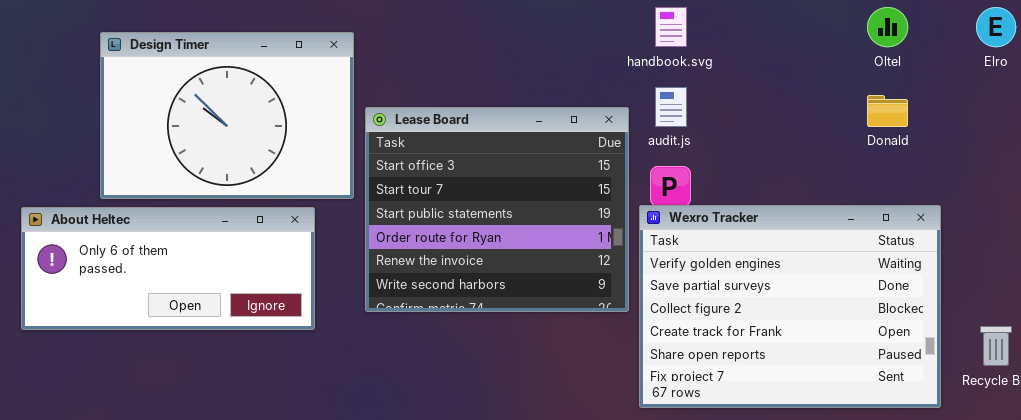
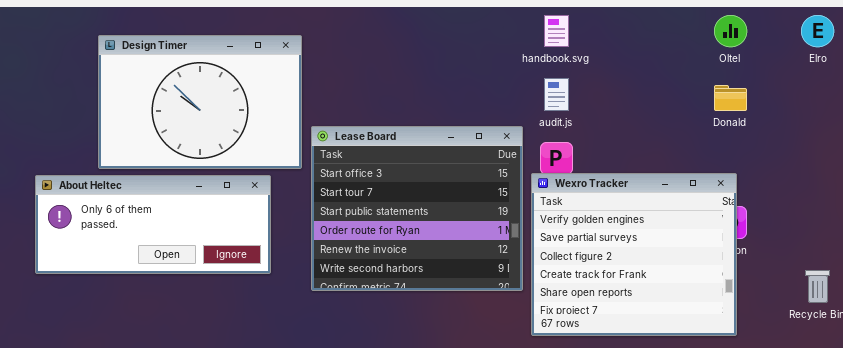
Lease Board: [365,107,629,312] -> [311,126,523,291], moved
Wexro Tracker: [639,205,941,408] -> [531,173,737,336], resized

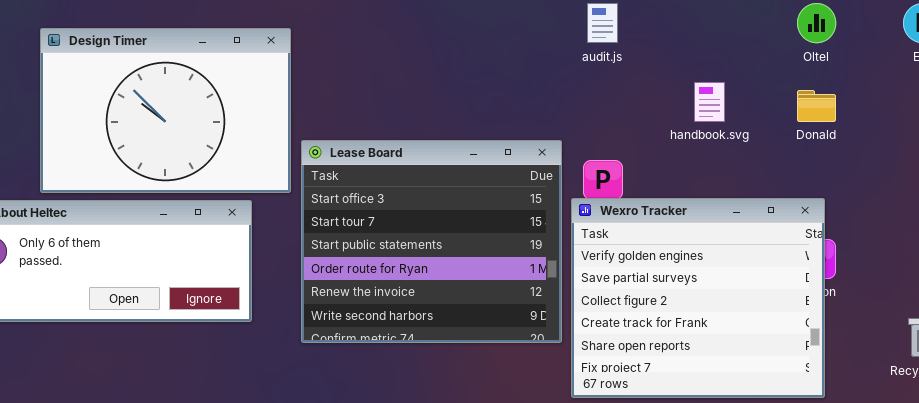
handbook.svg: [544,15,569,47] -> [694,82,725,122], moved
audit.js: [544,78,569,111] -> [587,3,618,43], moved

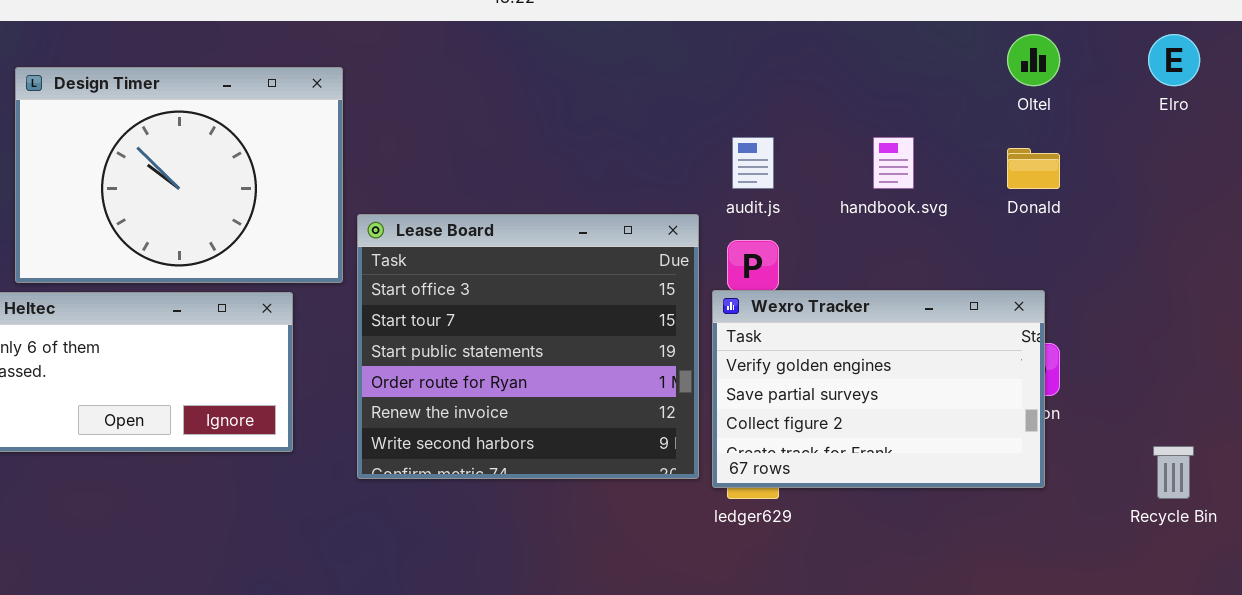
audit.js: [587,3,618,43] -> [732,137,774,189], moved
Wexro Tracker: [571,198,825,398] -> [712,290,1045,488], resized

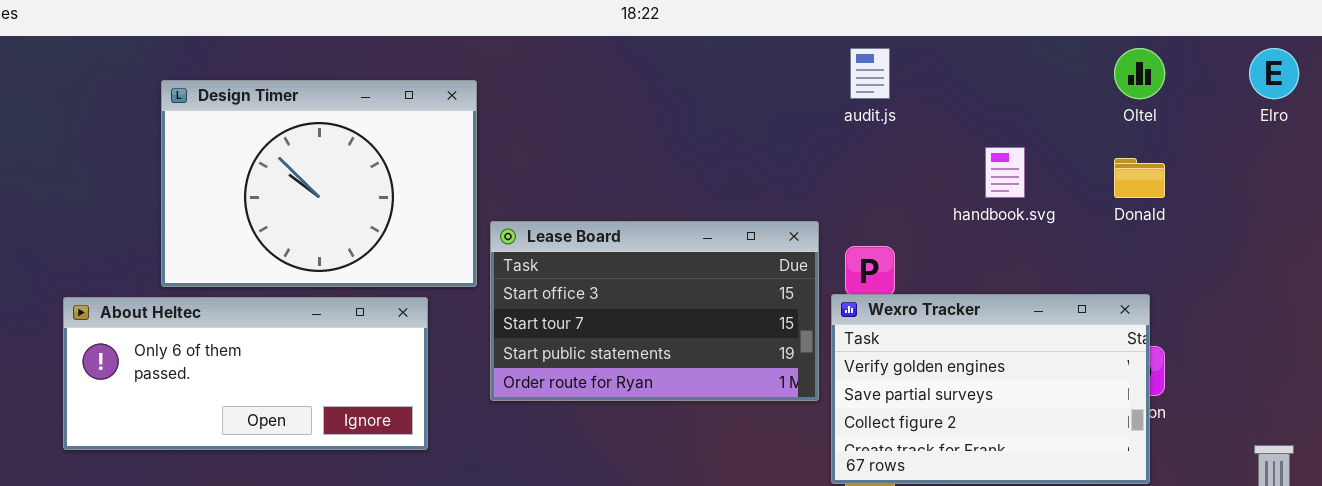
audit.js: [732,137,774,189] -> [850,48,890,99], moved
Lease Board: [357,214,699,479] -> [490,221,819,401], resized

